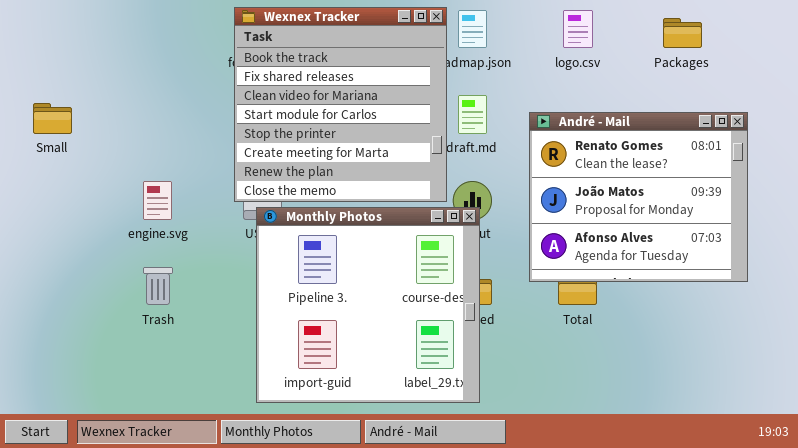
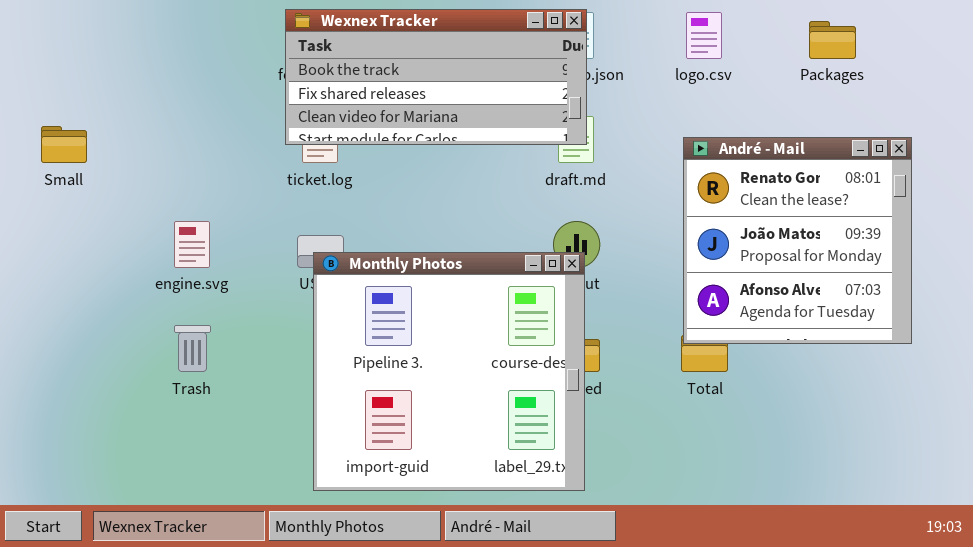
Wexnex Tracker: [234,7,447,202] -> [285,9,587,145], resized
André - Mail: [529,112,748,282] -> [683,137,912,344], resized

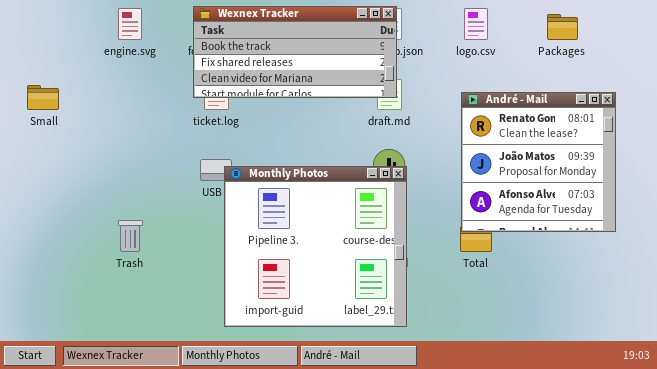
engine.svg: [174,221,210,268] -> [118,8,142,40], moved
Monthly Photos: [313,252,585,491] -> [224,166,407,327], moved

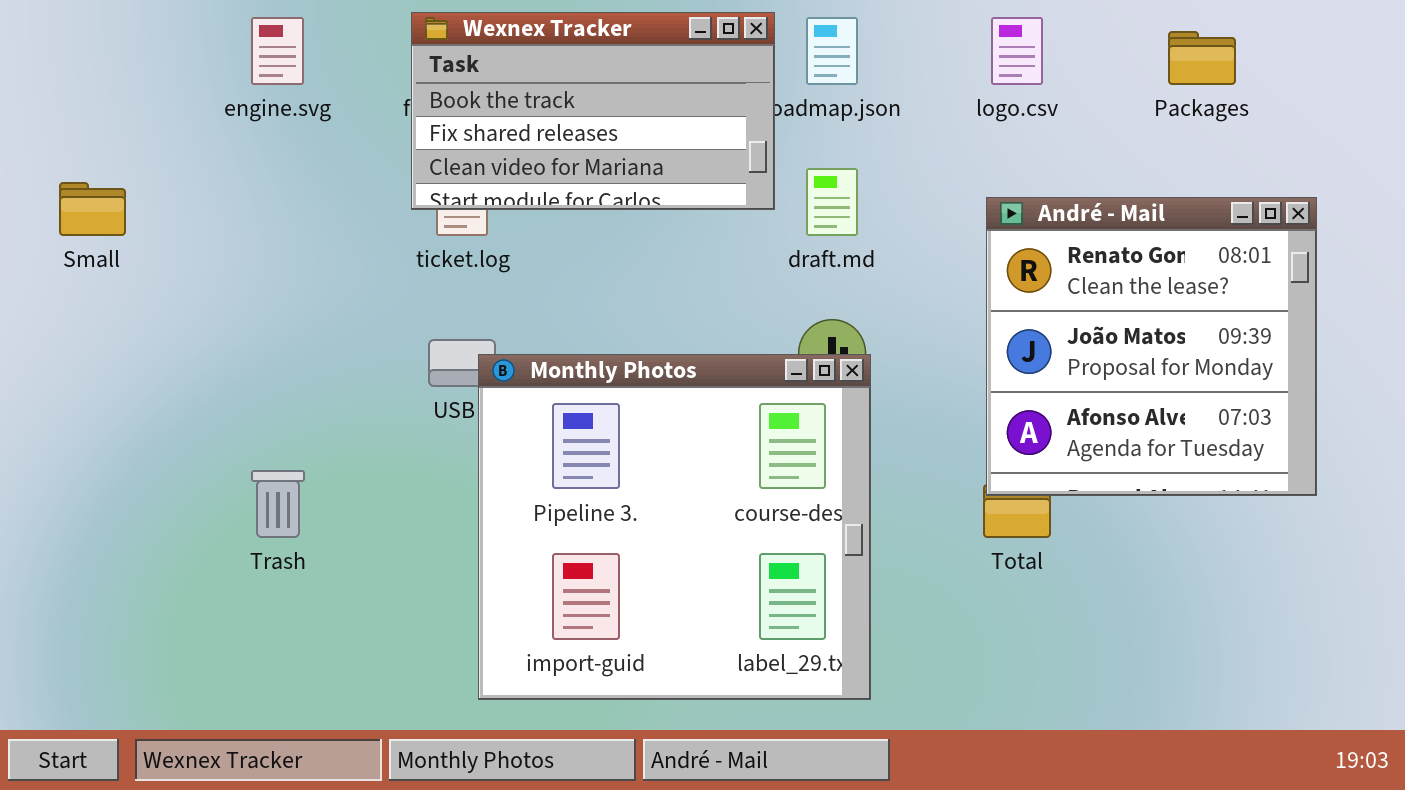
Wexnex Tracker: [193,6,397,98] -> [411,12,775,210], resized

